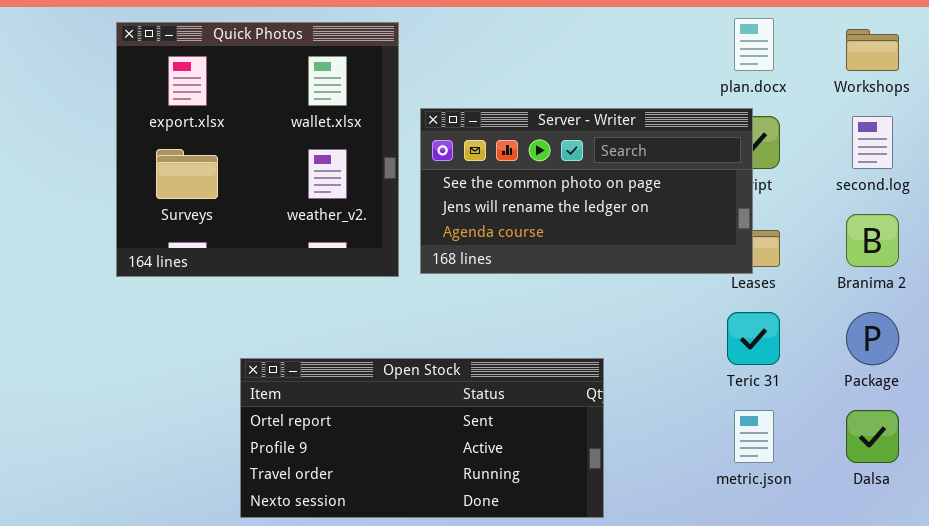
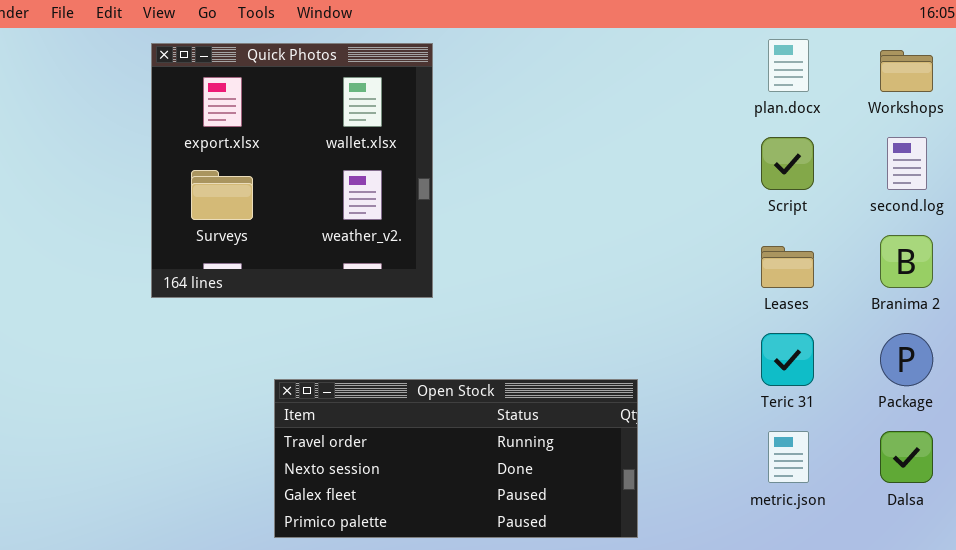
Server - Writer: [420,108,753,274] -> none, closed
Open Stock: [240,358,604,518] -> [274,379,638,538], scrolled down 2 rows

